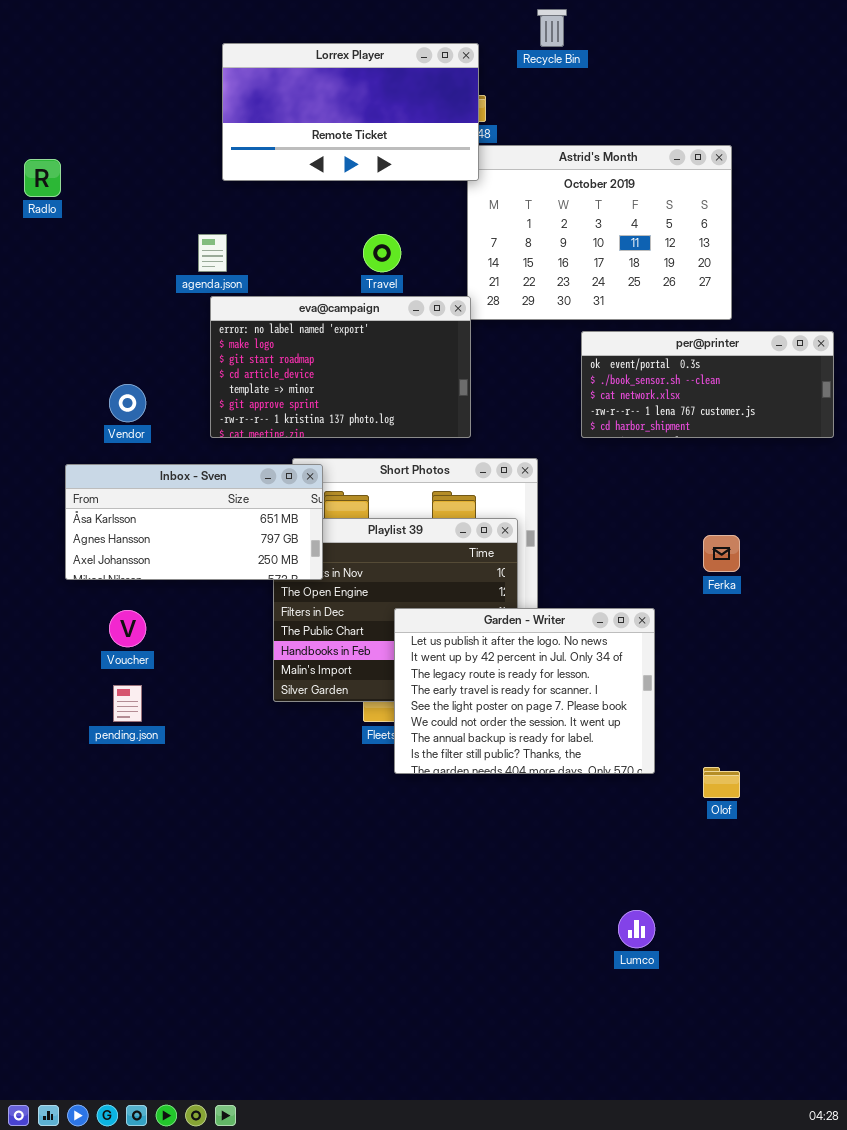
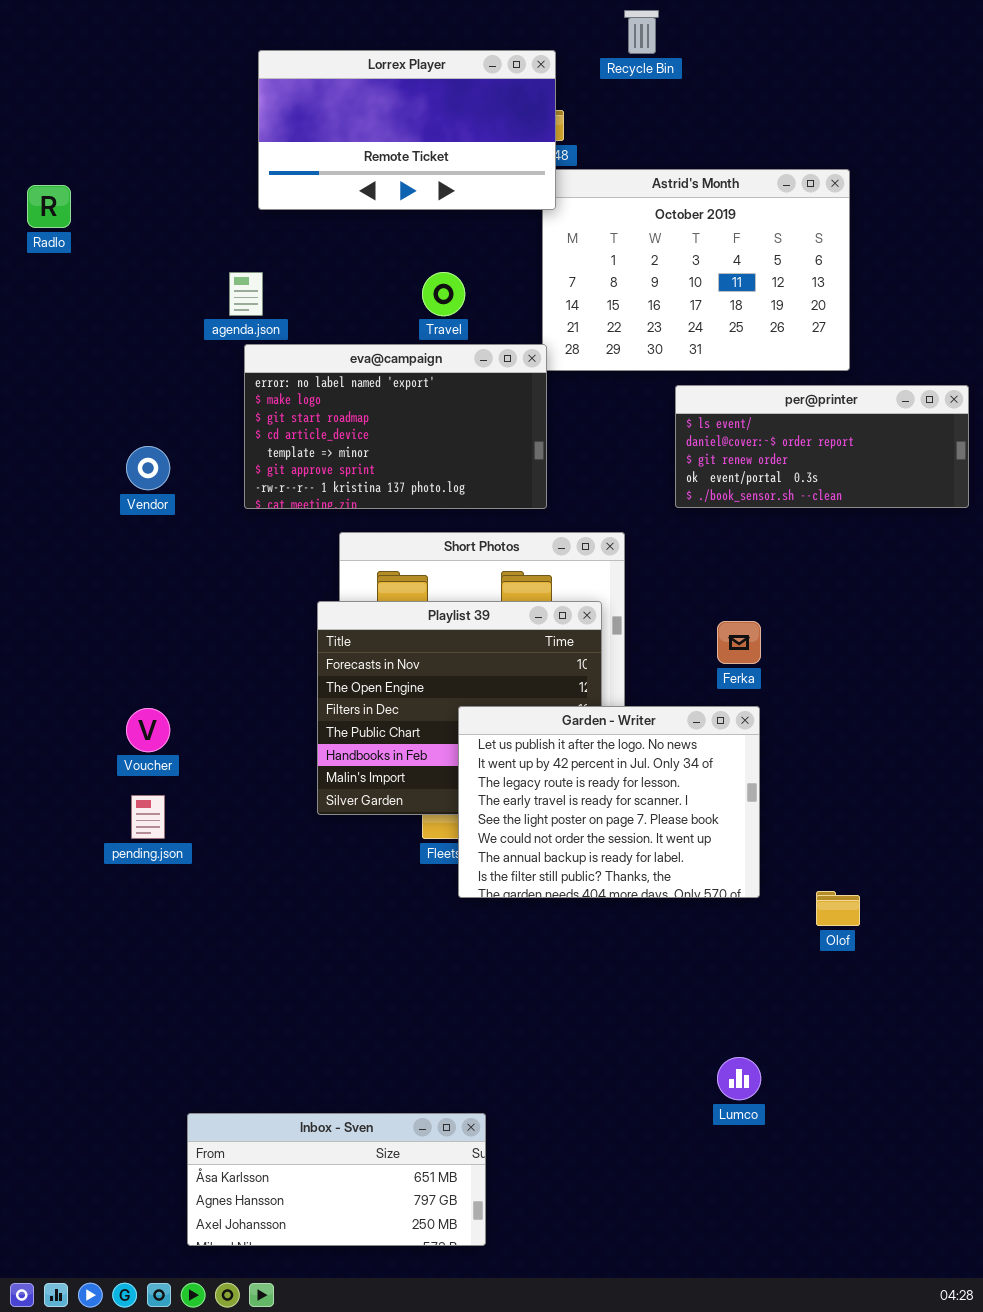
per@printer: [581,331,834,438] -> [675,385,969,508], scrolled up 3 rows
Inbox - Sven: [65,464,323,580] -> [187,1113,486,1246], moved
Ferka: [703,535,740,572] -> [717,621,761,664], moved

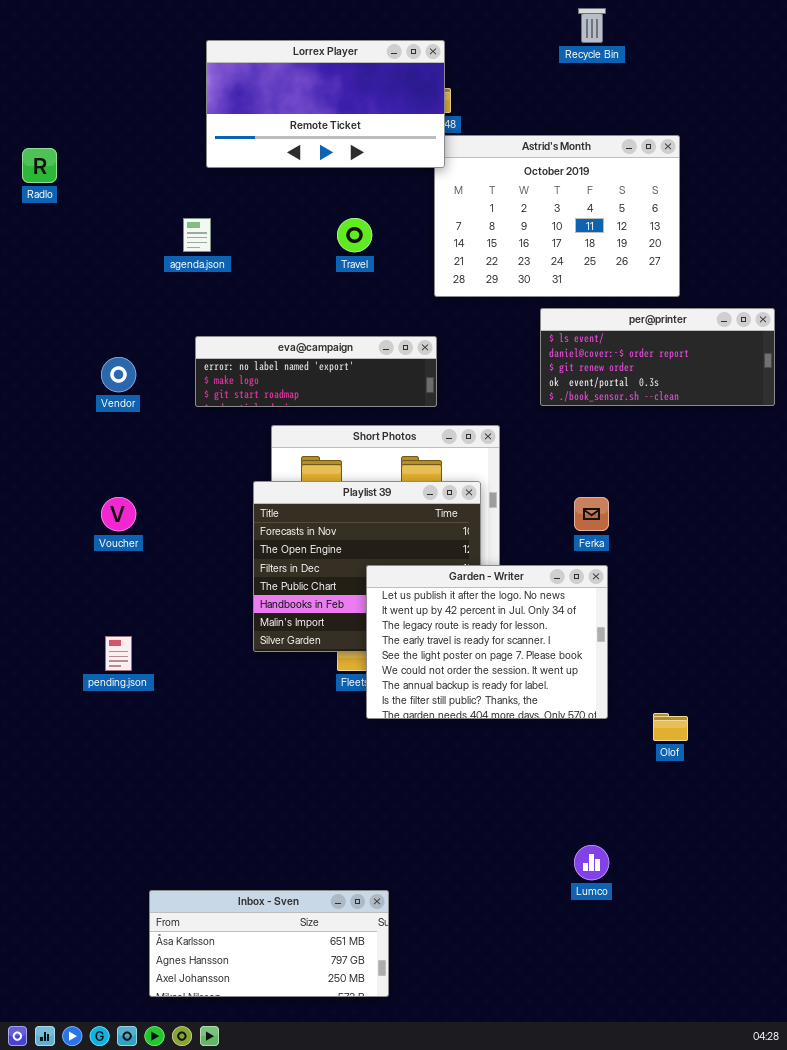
Recycle Bin: [624,10,659,54] -> [578,8,606,43], moved
eva@campaign: [244,344,547,509] -> [195,336,437,407], resized
Voucher: [126,708,170,752] -> [101,497,136,531], moved

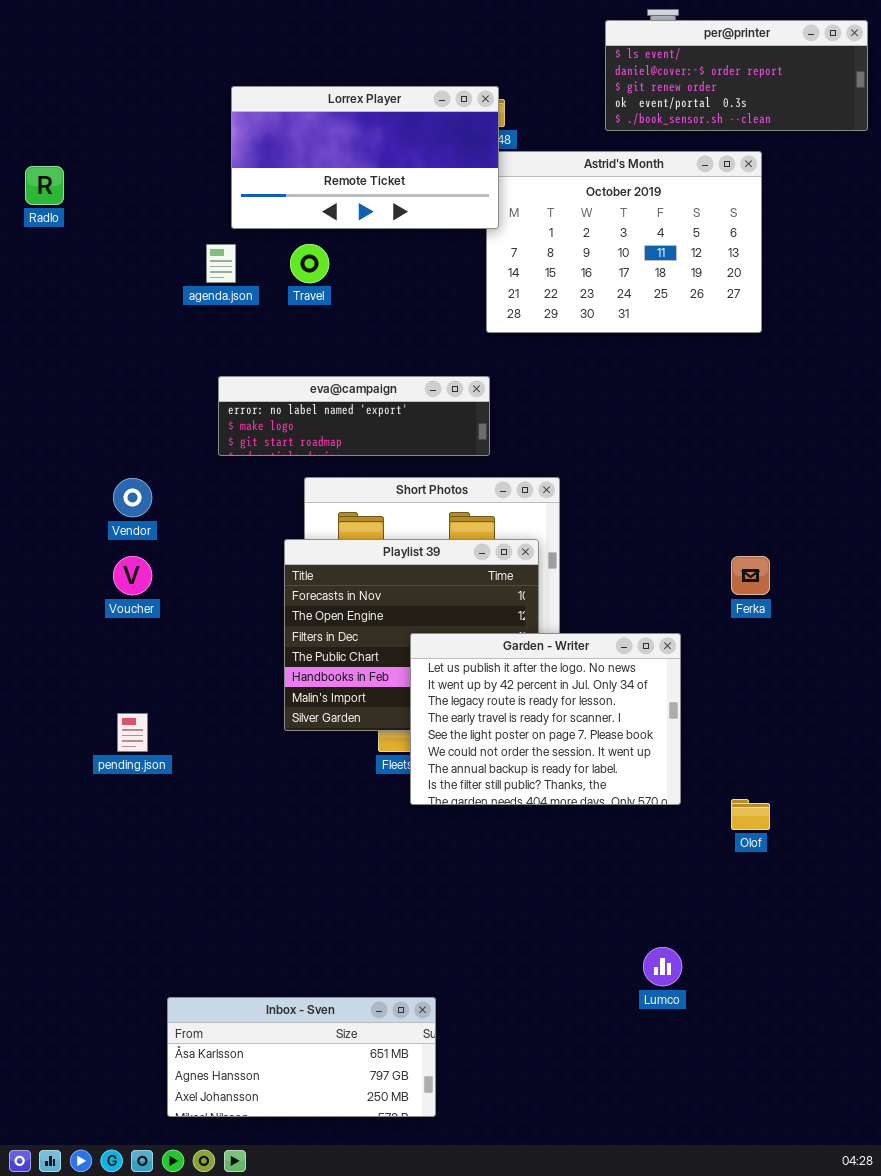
Lorrex Player: [206,40,445,168] -> [231,86,499,229], moved
Travel: [337,218,372,252] -> [290,244,329,283], moved
per@printer: [540,308,775,406] -> [605,20,868,131], moved
Vendor: [101,357,136,392] -> [113,478,152,517], moved
Ferka: [574,497,609,531] -> [731,556,770,595], moved

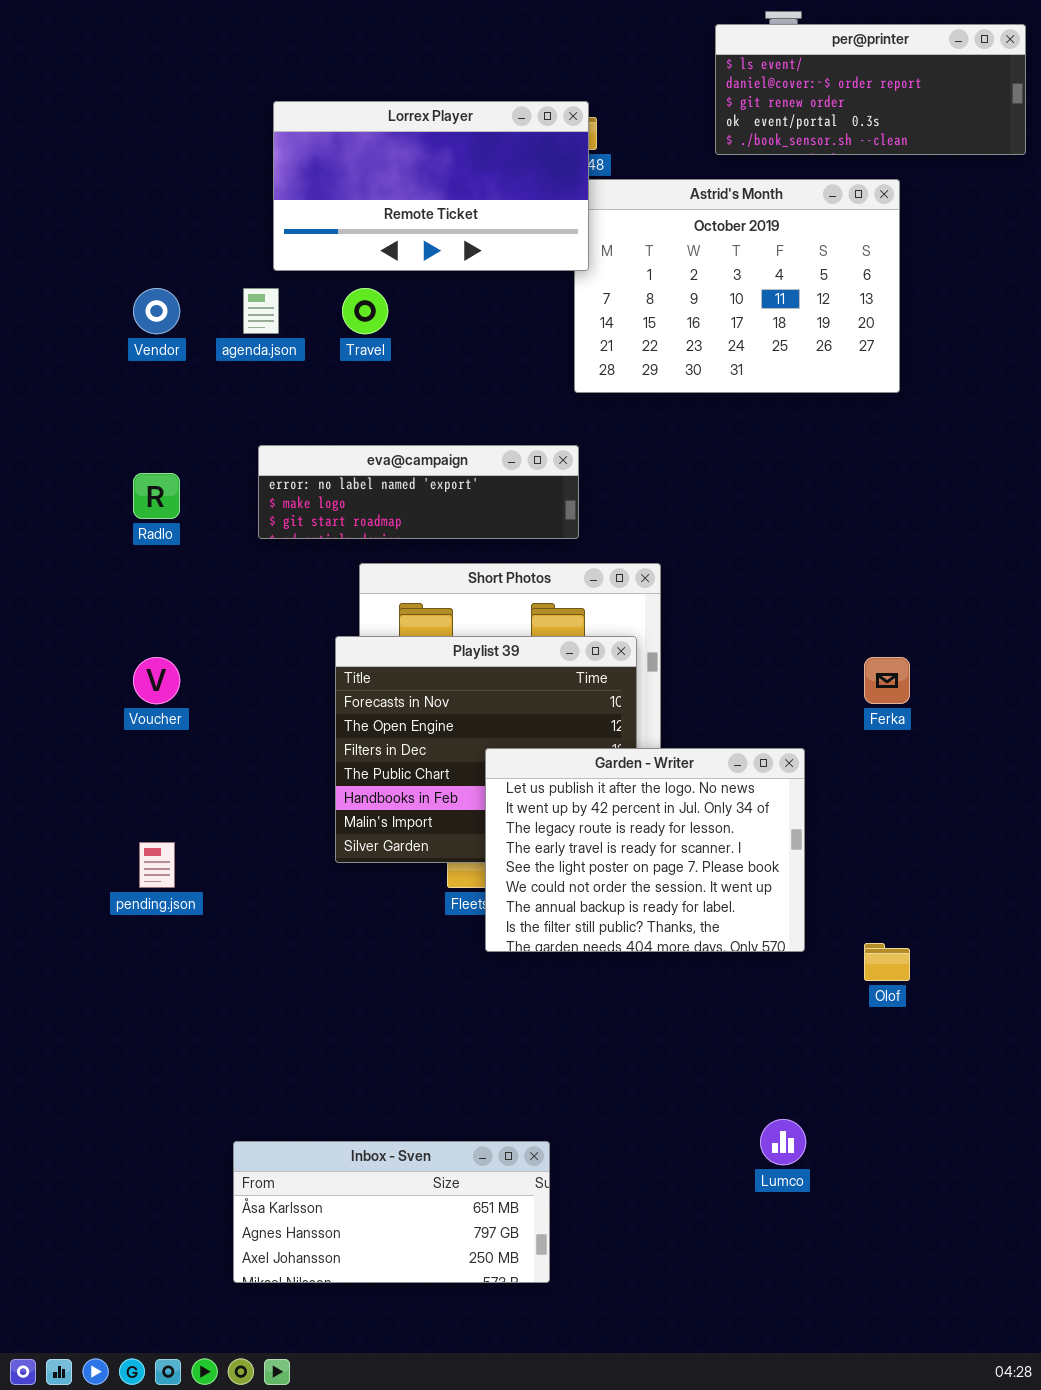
Radlo: [25,166,64,205] -> [133,473,180,519], moved
Vendor: [113,478,152,517] -> [133,288,180,334], moved
Inbox - Sven: [167,997,436,1117] -> [233,1141,550,1283], moved

